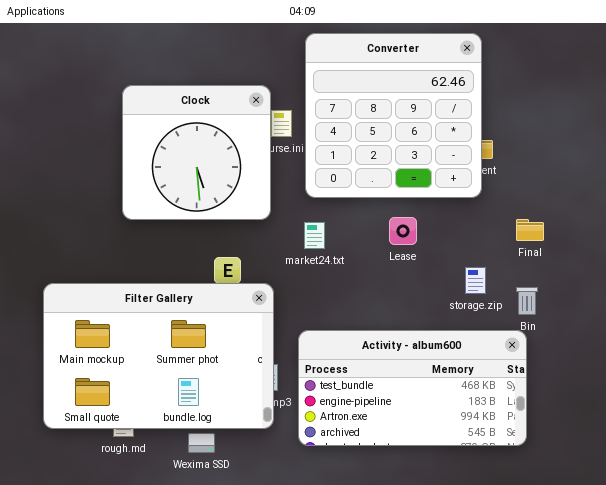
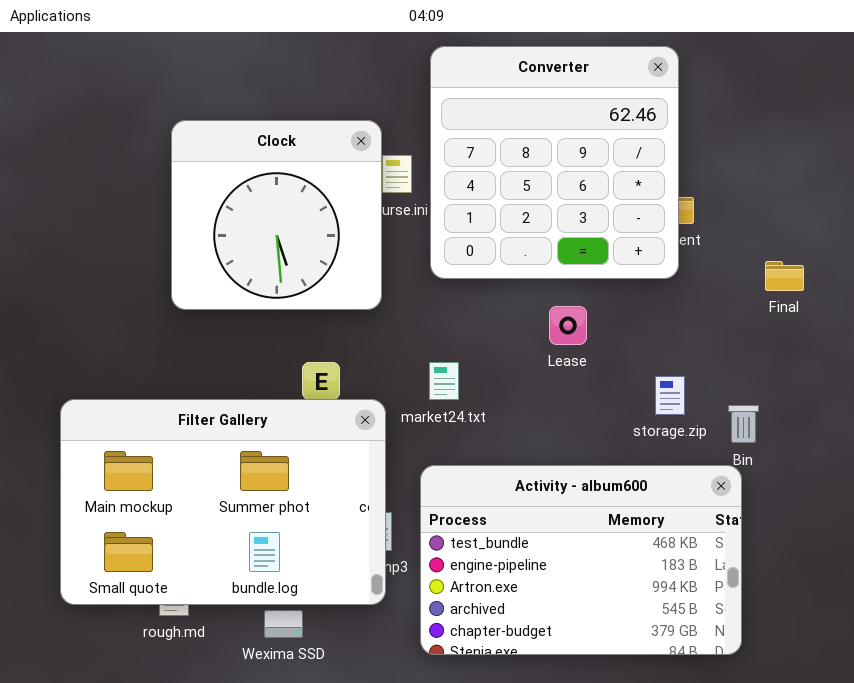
Final: [516,219,544,241] -> [765,261,804,291], moved
market24.txt: [304,222,325,249] -> [429,362,459,400], moved
Activity - album600: [298,330,527,446] -> [420,465,742,655], resized

